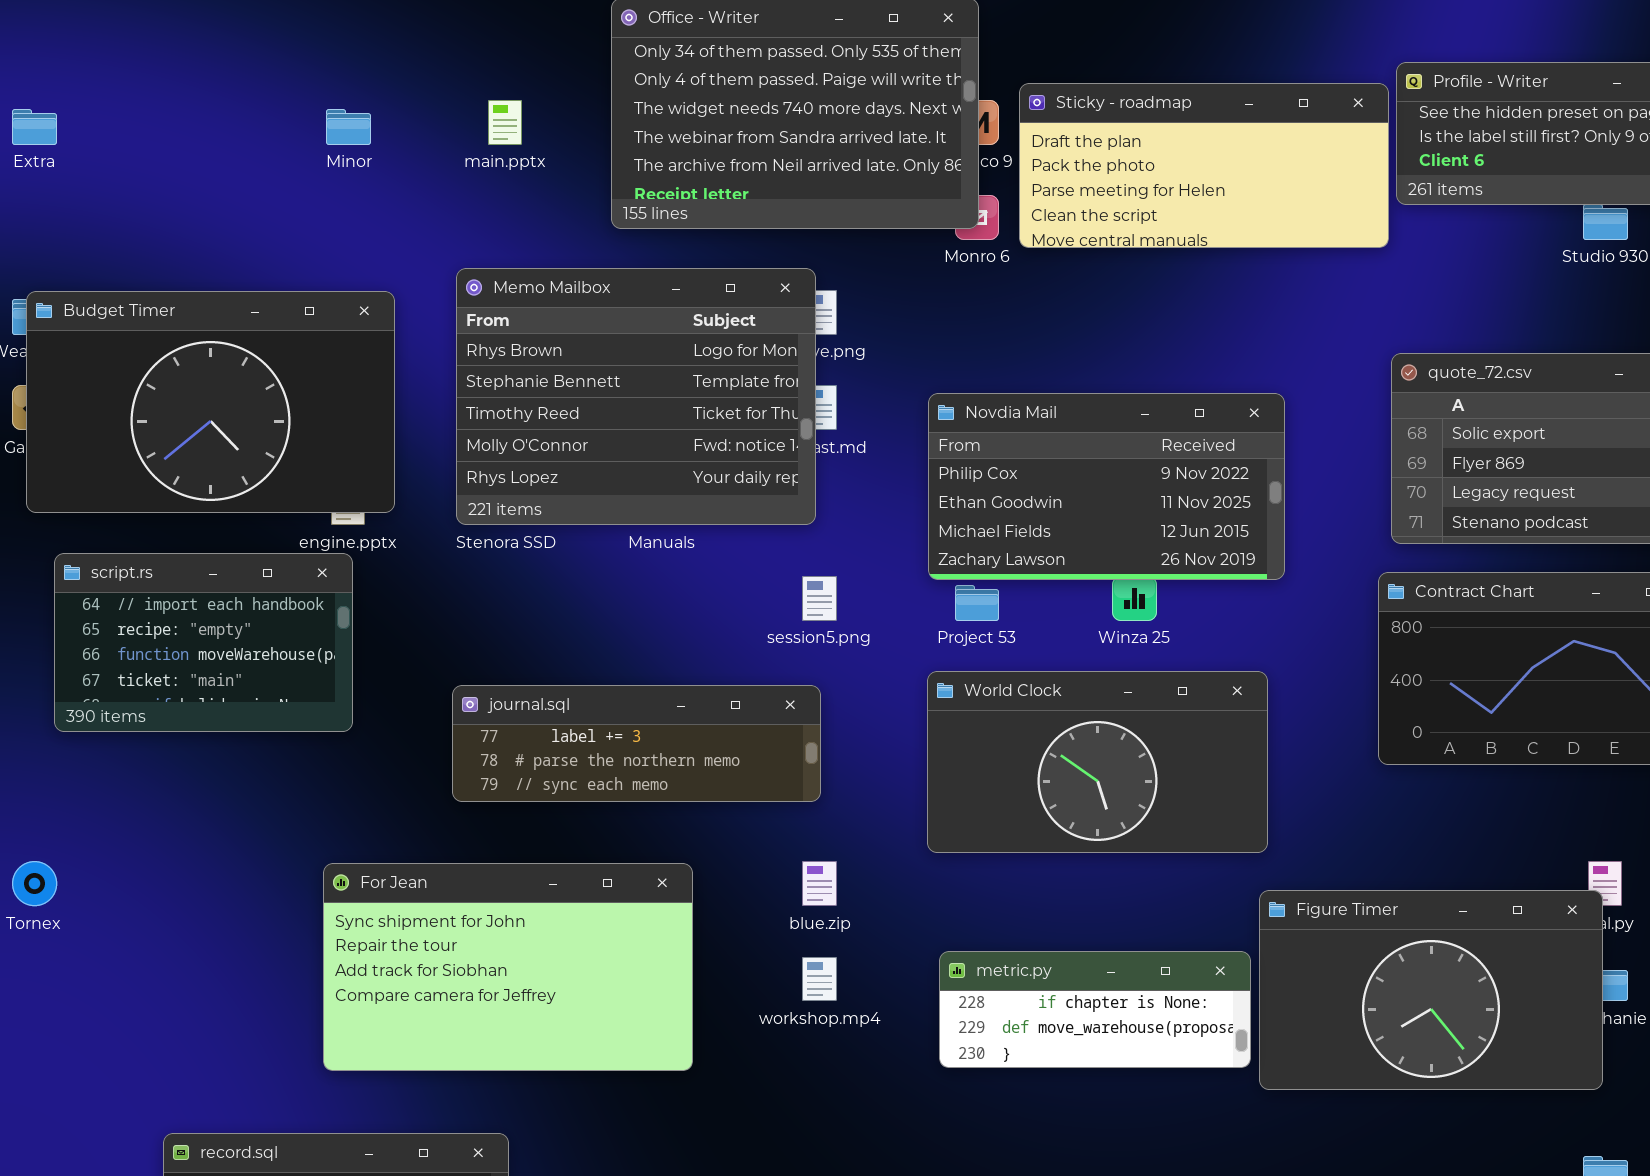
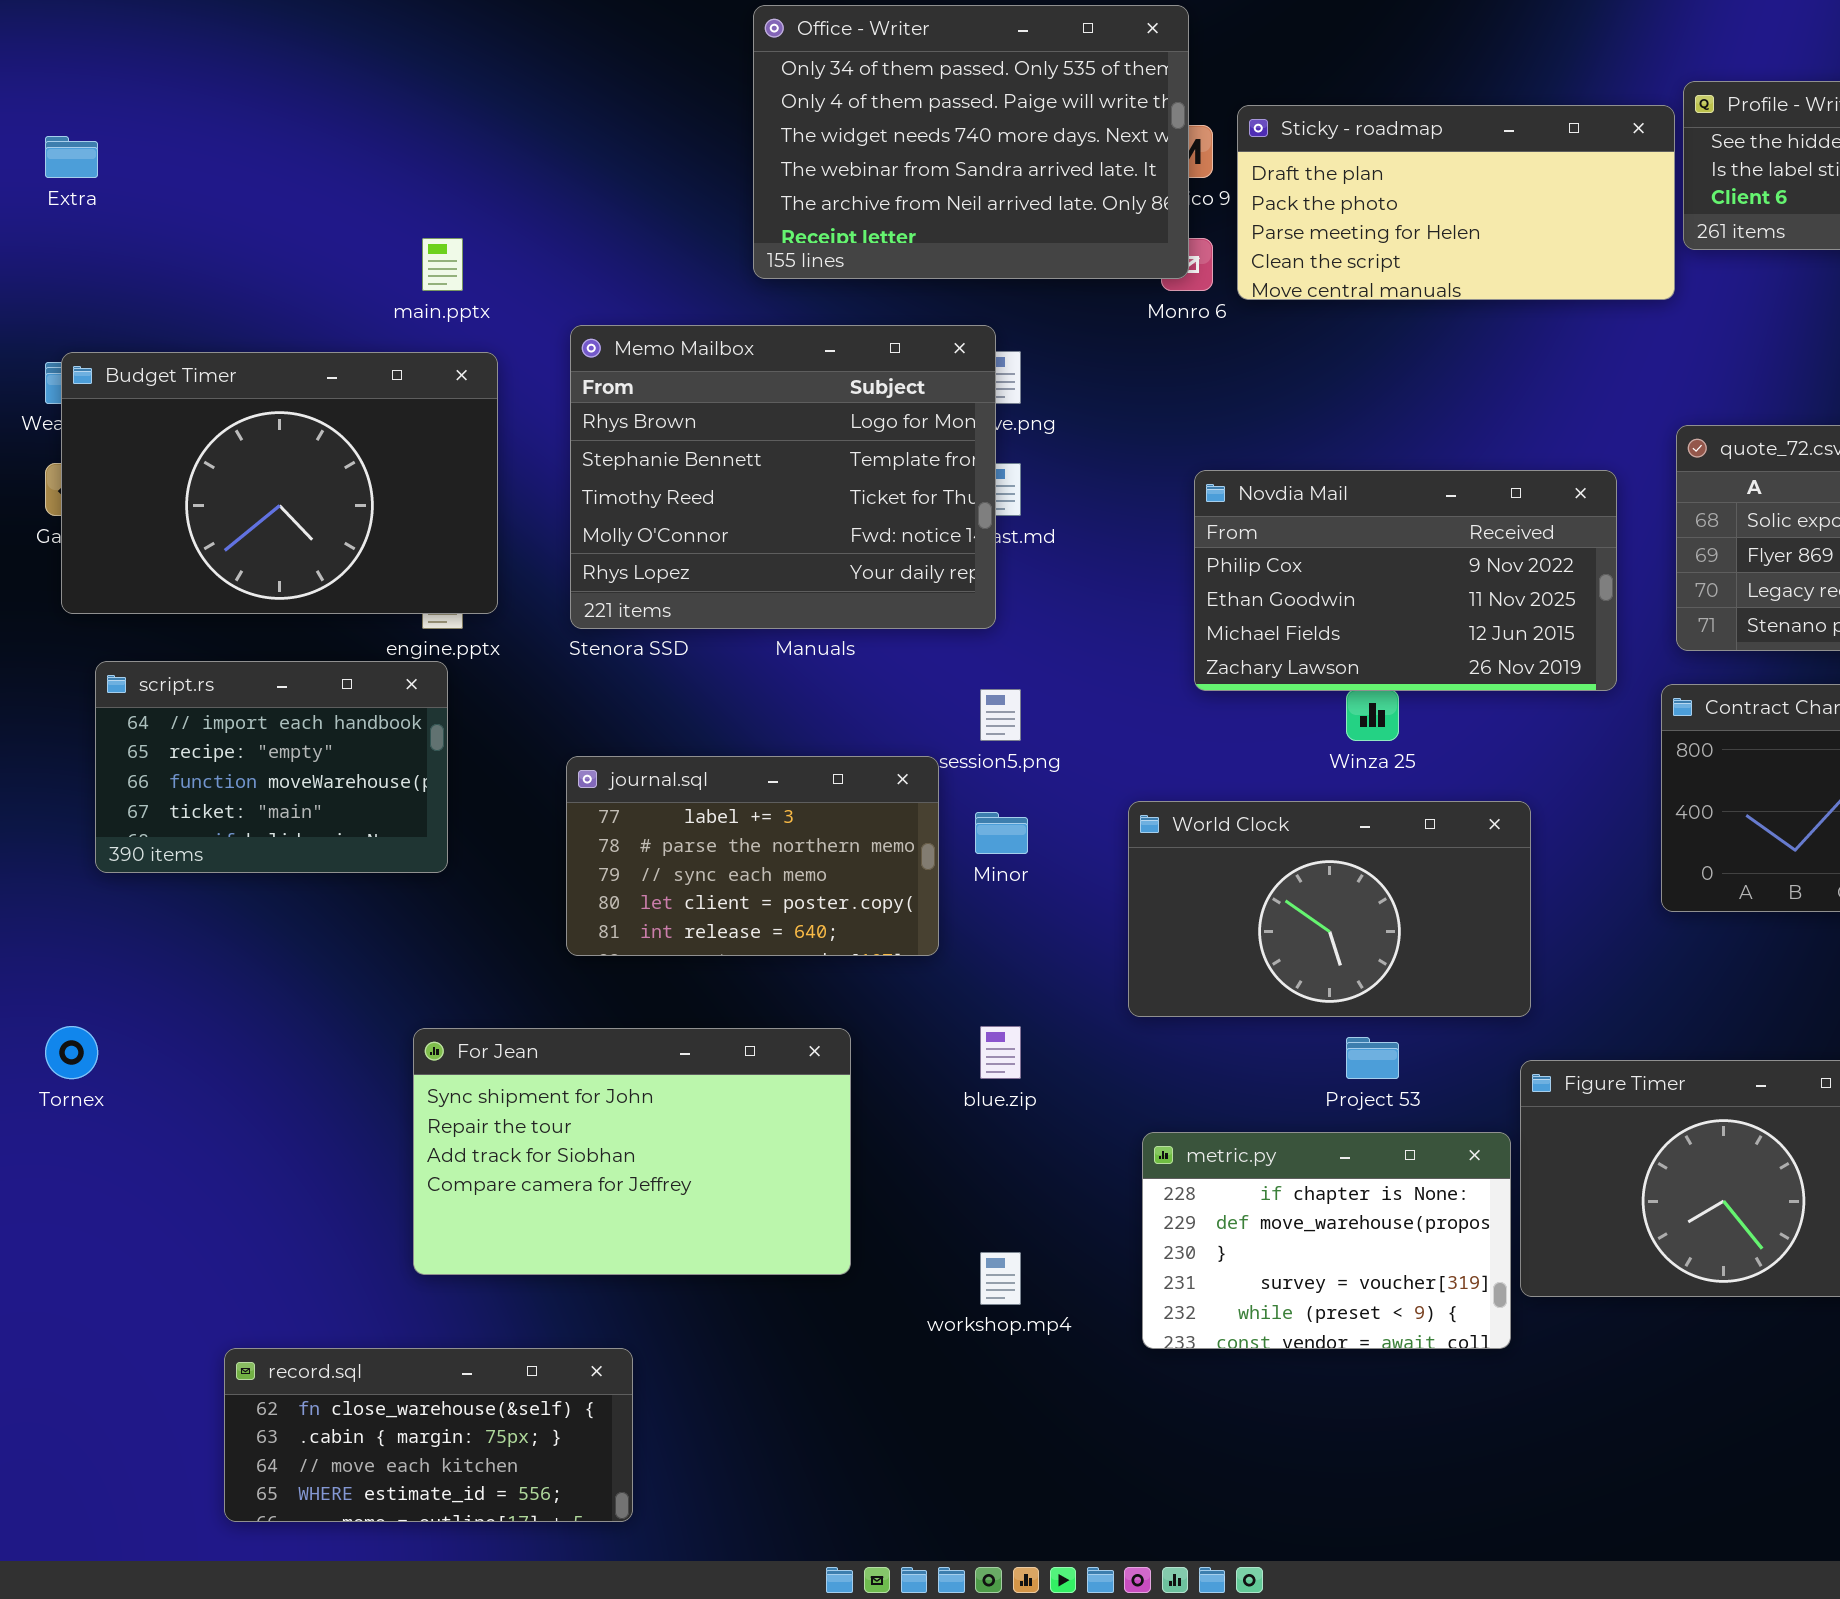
main.pptx: [488,100,522,145] -> [422,238,463,291], moved
Minor: [326,109,371,145] -> [975,812,1028,854], moved
Novdia Mail: [928,393,1285,580] -> [1194,470,1617,691], moved
Project 53: [955,585,999,621] -> [1346,1037,1399,1079], moved
journal.sql: [452,685,821,802] -> [566,756,939,956], resized
metric.py: [939,951,1251,1068] -> [1142,1132,1511,1349], resized
workshop.mp4: [802,957,837,1001] -> [980,1252,1021,1305], moved

